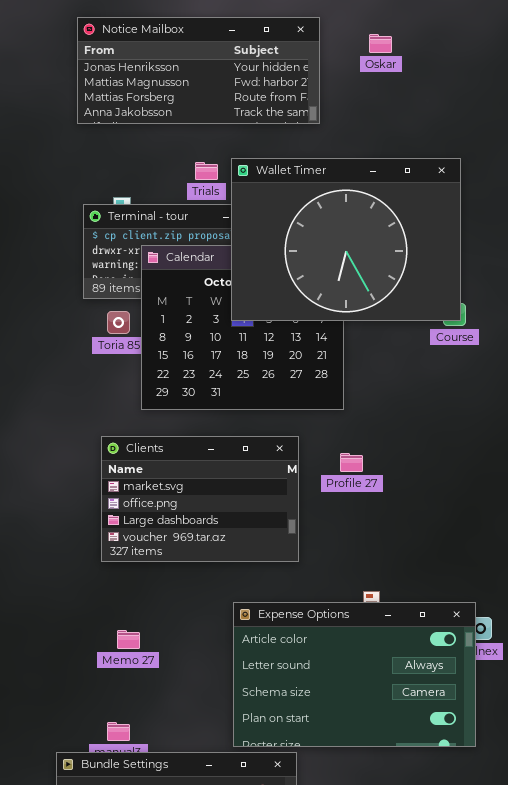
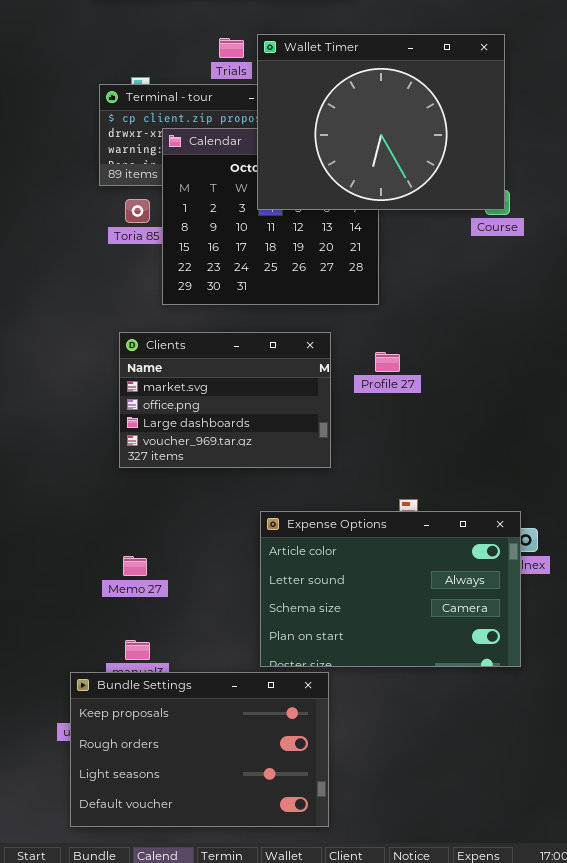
Memo 27: [117,630,140,649] -> [123,556,147,576], moved

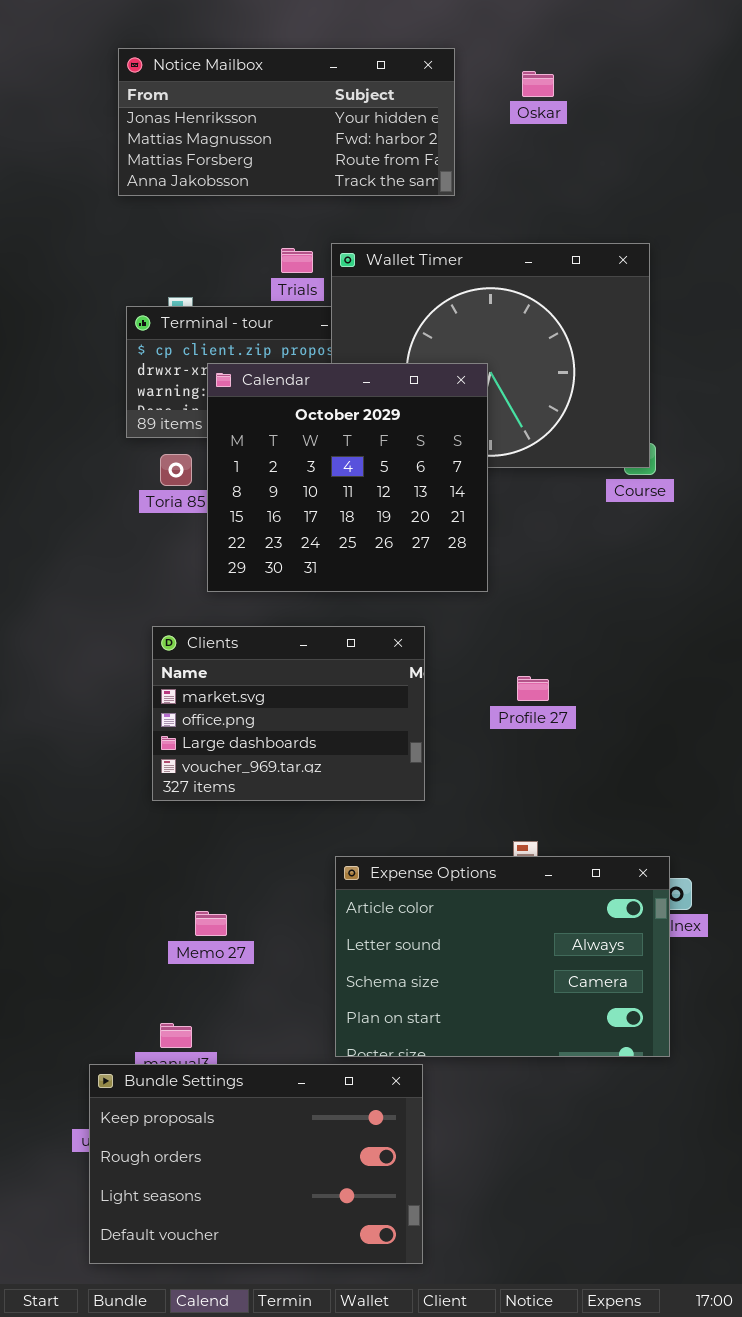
Calendar: [162,128,379,305] -> [207,363,488,592], raised
Profile 27: [375,352,400,372] -> [517,676,549,701], moved
Memo 27: [123,556,147,576] -> [195,911,227,936], moved

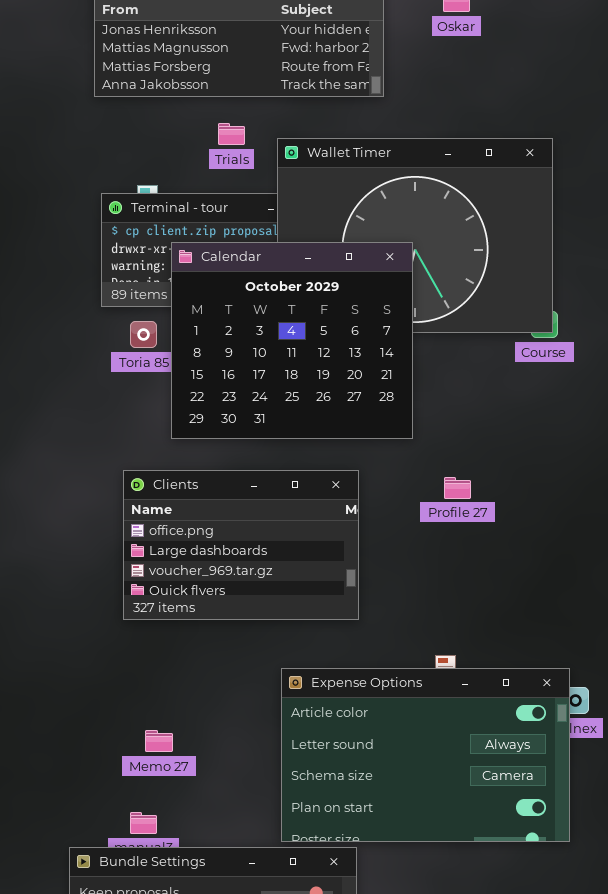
Trials: [281,248,313,273] -> [218,123,245,145], moved
Clients: [152,626,425,801] -> [123,470,359,620], scrolled down 1 row
Profile 27: [517,676,549,701] -> [444,477,471,499], moved
Memo 27: [195,911,227,936] -> [145,730,173,752], moved

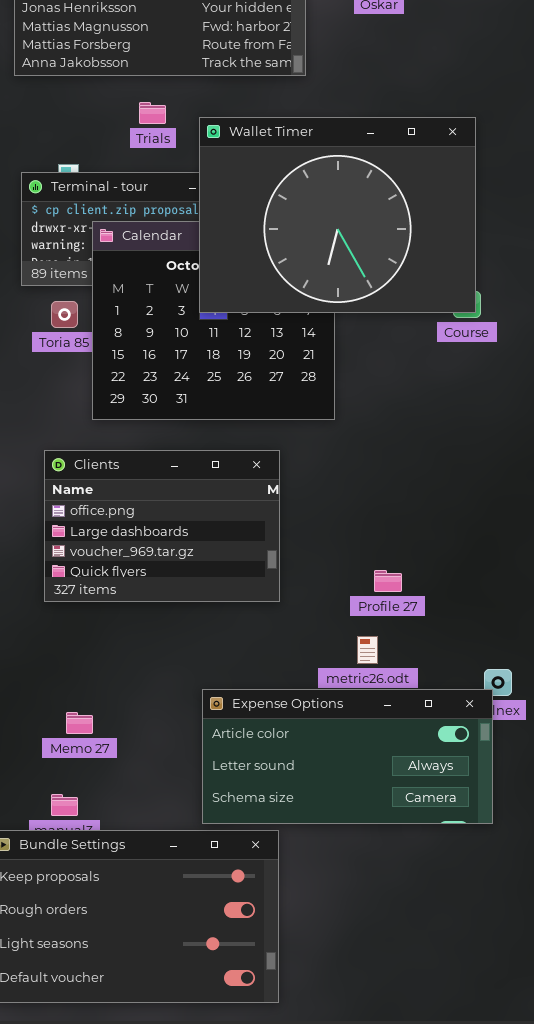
Wallet Timer: [277,138,553,333] -> [199,117,476,313], raised
Profile 27: [444,477,471,499] -> [374,570,402,592], moved
Expense Options: [281,668,570,842] -> [202,689,493,824], resized

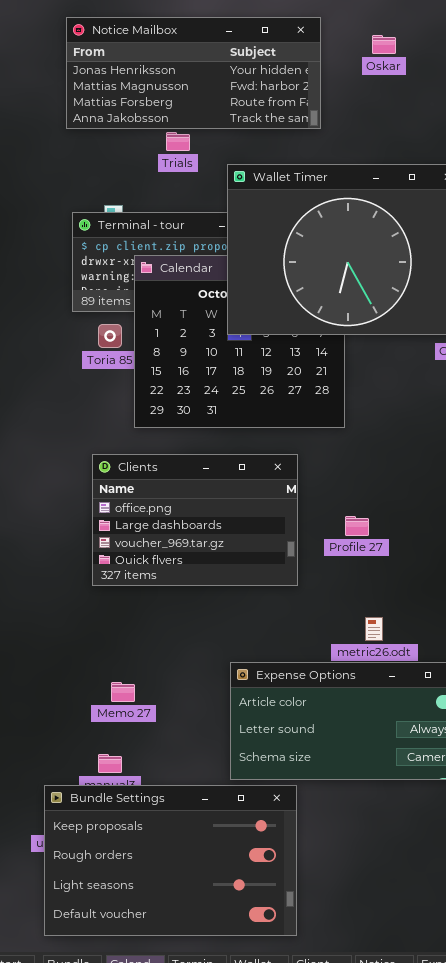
Trials: [139,102,166,124] -> [166,132,190,151], moved
Profile 27: [374,570,402,592] -> [345,516,369,536], moved

